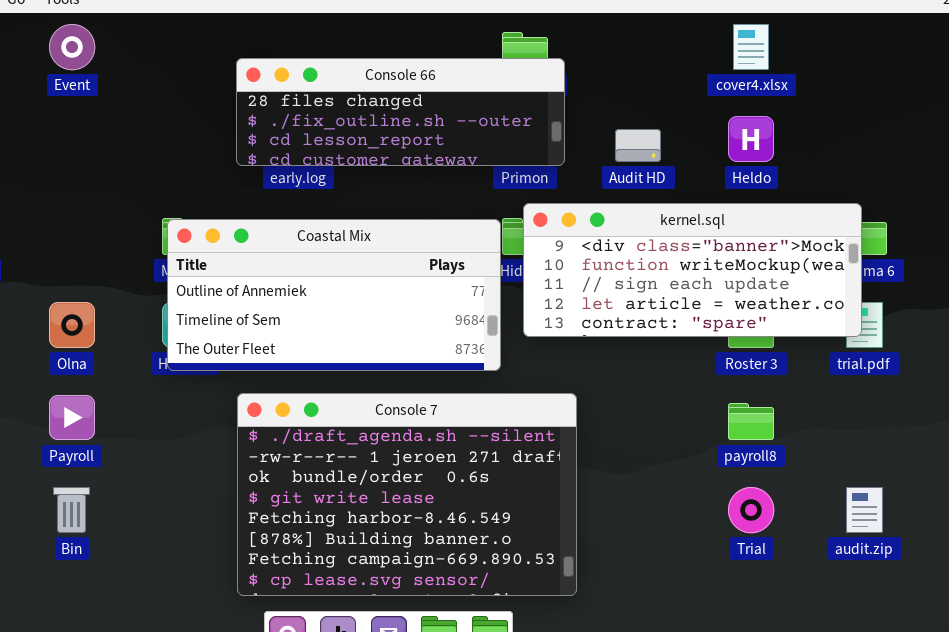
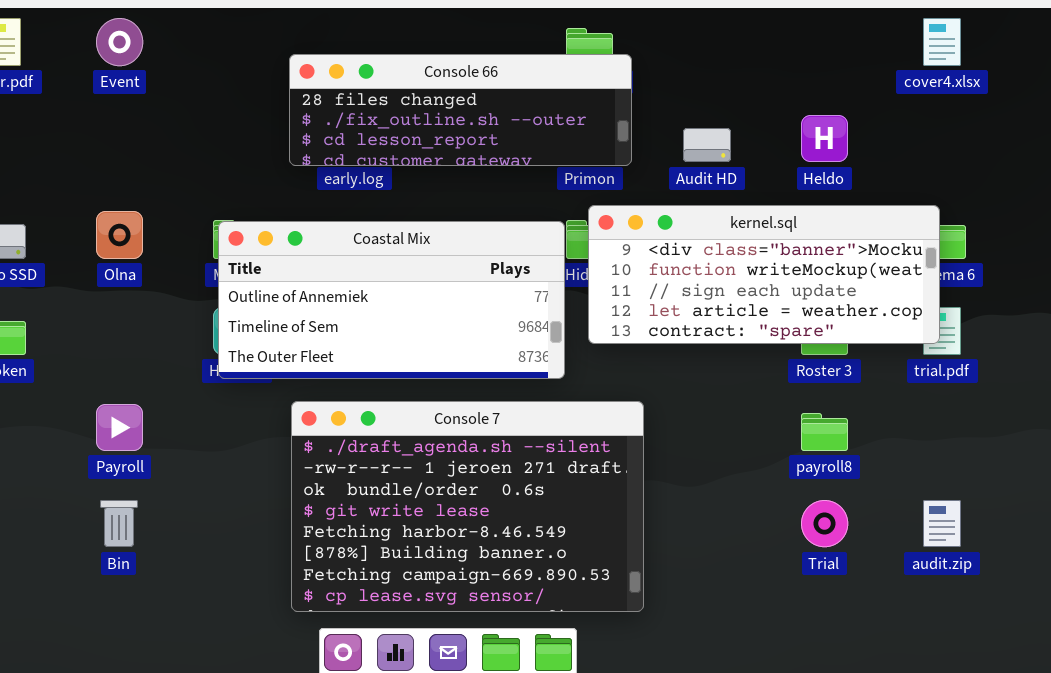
cover4.xlsx: [733,24,769,70] -> [923,18,961,66], moved
Olna: [49,302,95,348] -> [96,211,143,259], moved

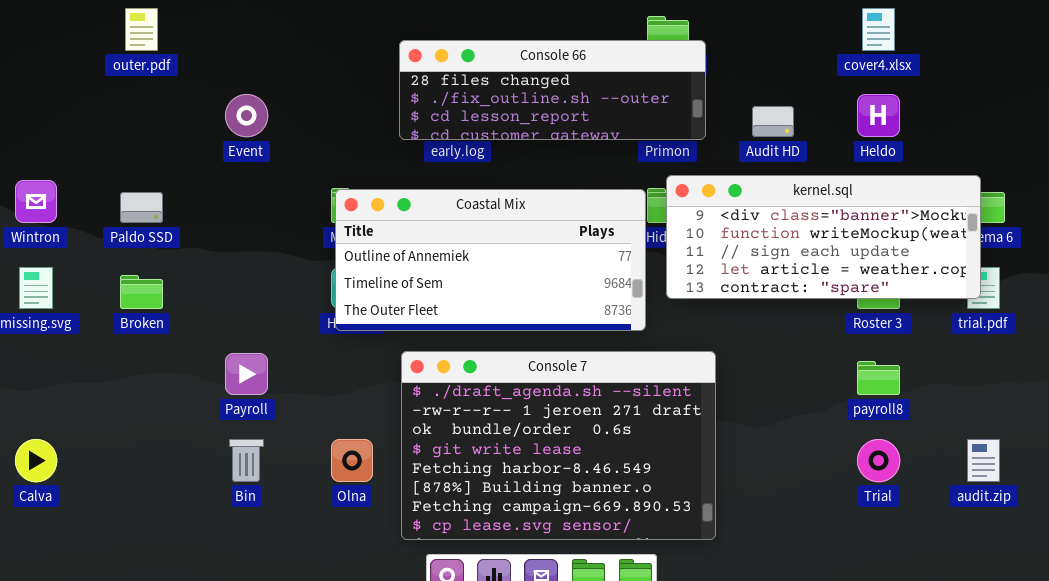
Event: [96,18,143,66] -> [225,94,268,137], moved
cover4.xlsx: [923,18,961,66] -> [862,8,895,51], moved
Olna: [96,211,143,259] -> [331,439,373,482], moved

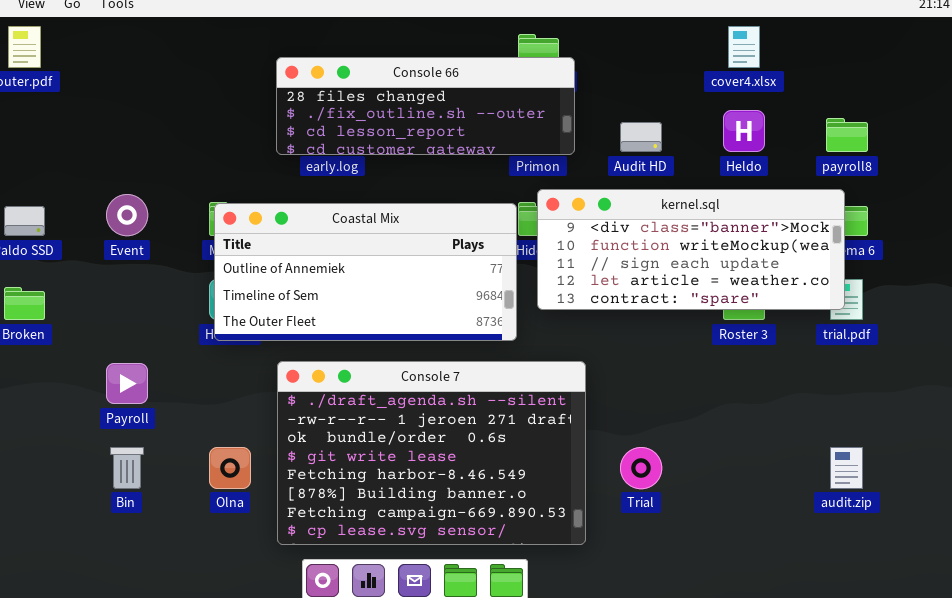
Event: [225,94,268,137] -> [106,194,148,236], moved
payroll8: [857,361,900,395] -> [826,118,868,152], moved
Trial: [857,439,900,482] -> [620,447,662,489], moved

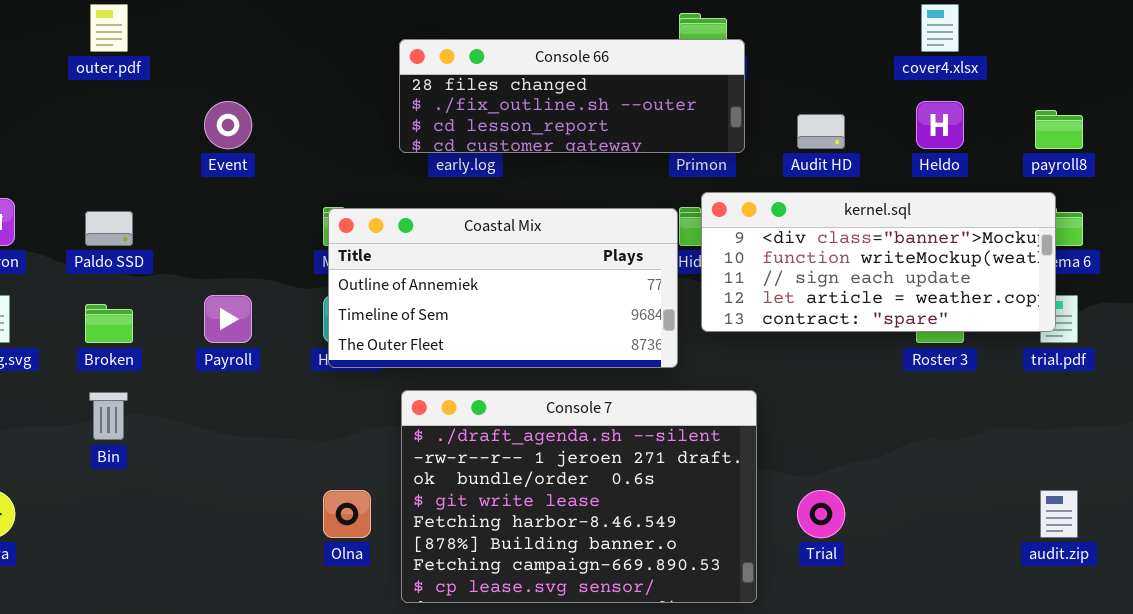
Event: [106,194,148,236] -> [204,101,252,149], moved
Payroll: [106,363,148,404] -> [204,295,252,343], moved
Bin: [110,447,144,489] -> [89,392,128,440], moved

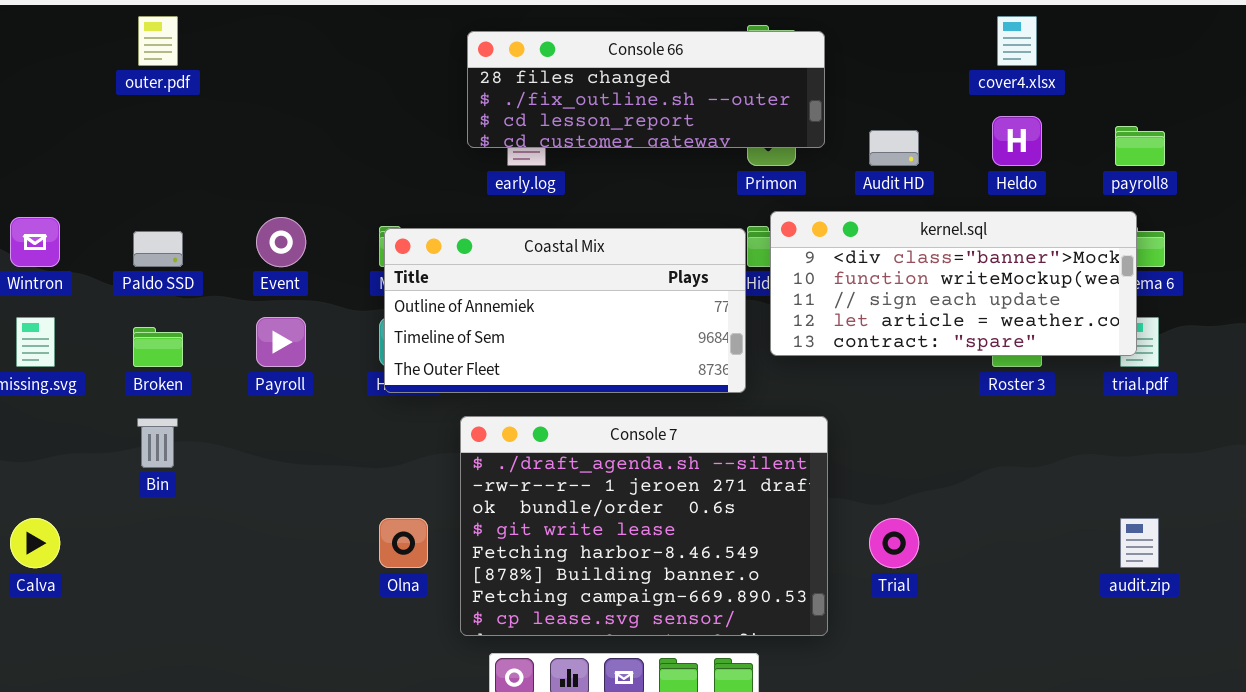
Console 66: [399,39,745,153] -> [467,31,825,148], moved
Event: [204,101,252,149] -> [256,217,306,267], moved

